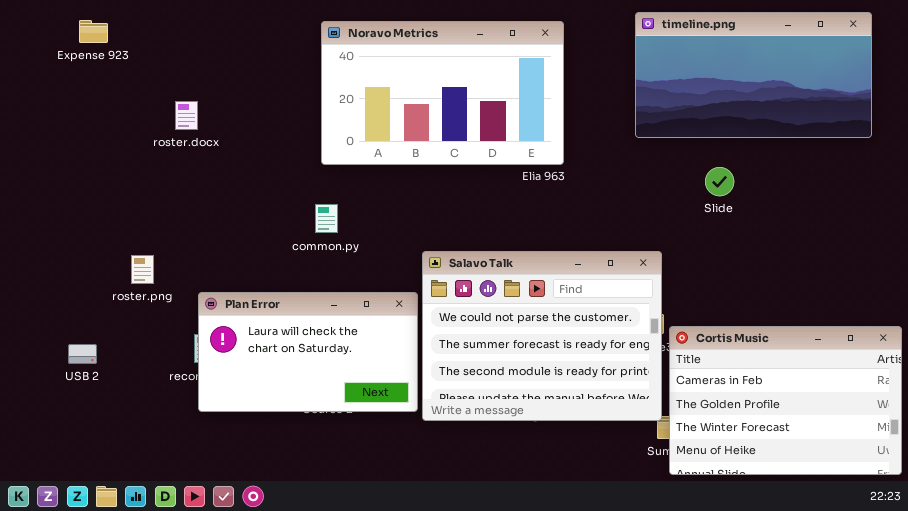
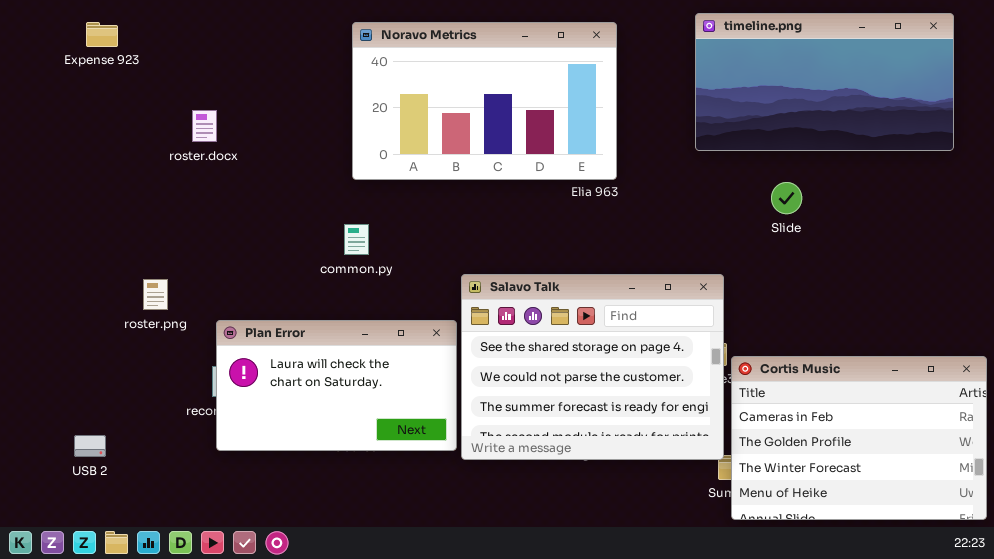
Salavo Talk: [422,251,662,421] -> [461,274,724,460], scrolled up 1 row
USB 2: [68,344,97,364] -> [74,435,106,457], moved

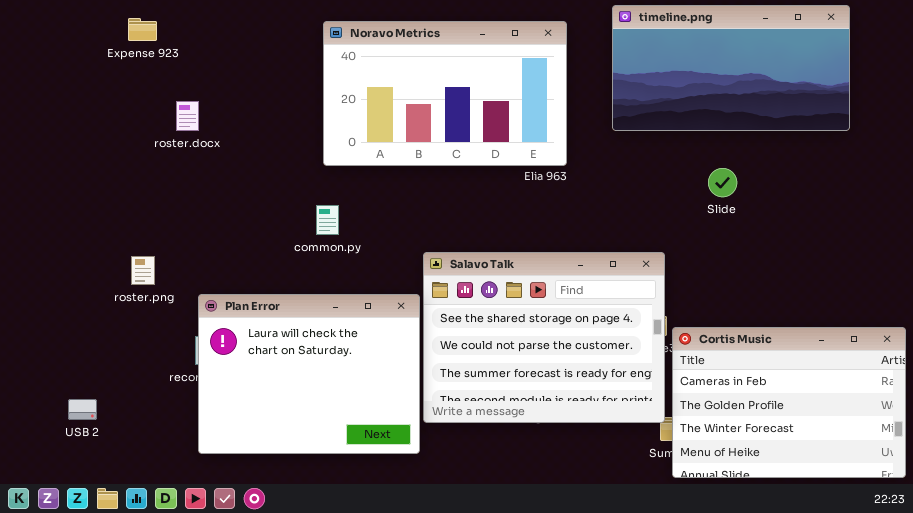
timeline.png: [695,13,954,151] -> [612,5,850,131], moved
Expense 923: [86,22,118,47] -> [128,18,157,41], moved
Plan Error: [216,320,457,451] -> [198,294,420,454], resized

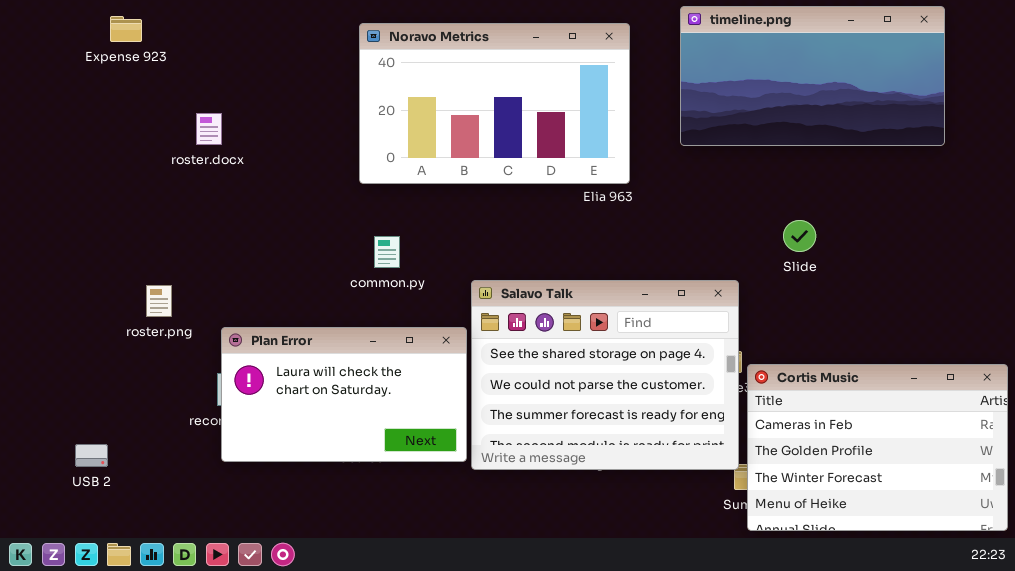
Expense 923: [128,18,157,41] -> [110,16,142,42], moved
Slide: [708,168,737,197] -> [783,220,816,252], moved
common.py: [316,205,339,235] -> [374,236,400,268], moved
Plan Error: [198,294,420,454] -> [221,327,467,462], resized

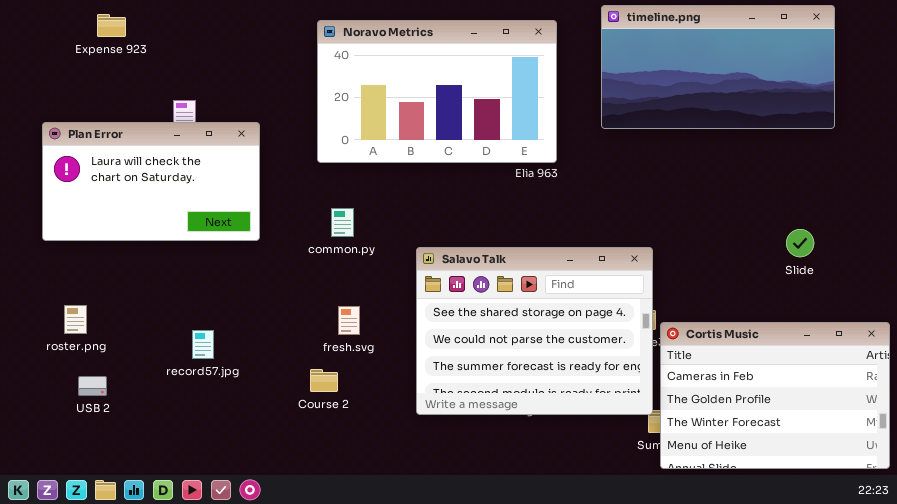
Slide: [783,220,816,252] -> [786,229,814,257], moved
roster.png: [146,285,172,317] -> [64,305,87,334], moved
Plan Error: [221,327,467,462] -> [42,122,260,241], moved
USB 2: [75,444,108,467] -> [78,376,107,396], moved

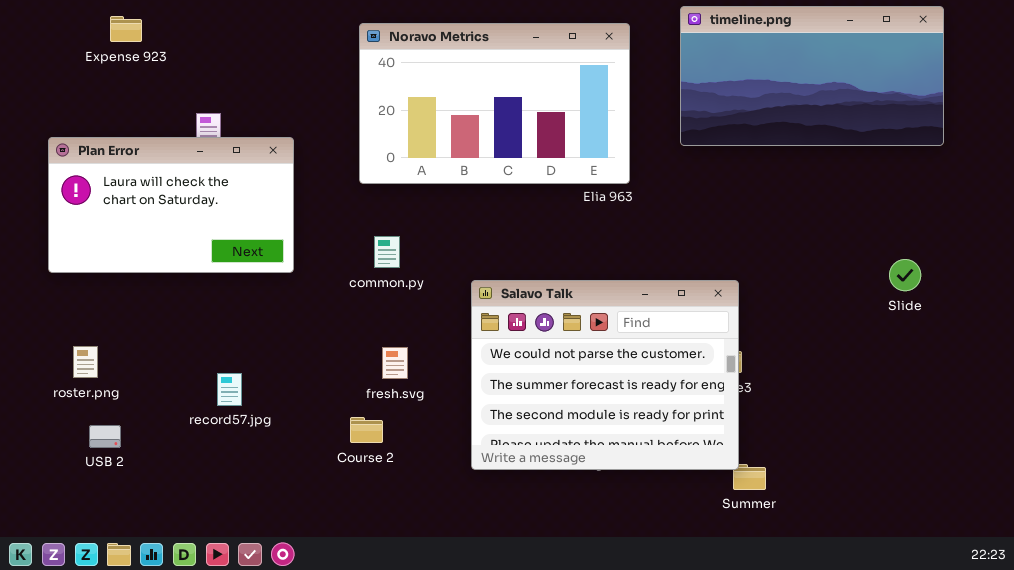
Salavo Talk: [416,247,653,415] -> [471,280,739,470], scrolled down 1 row
Cortis Music: [660,322,890,469] -> none, closed

